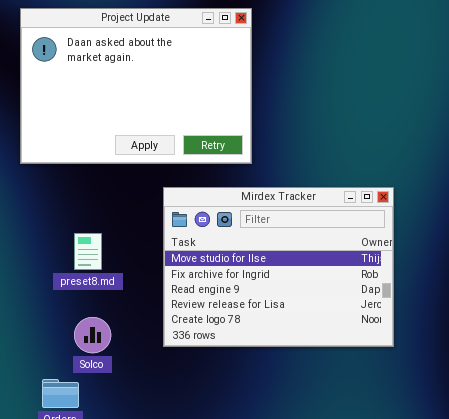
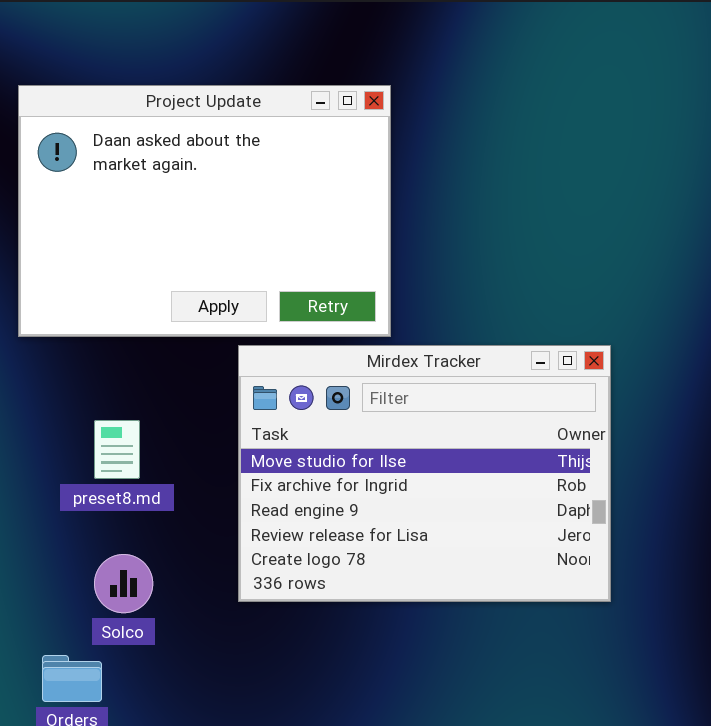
Project Update: [20,8,252,164] -> [18,85,391,337], moved

